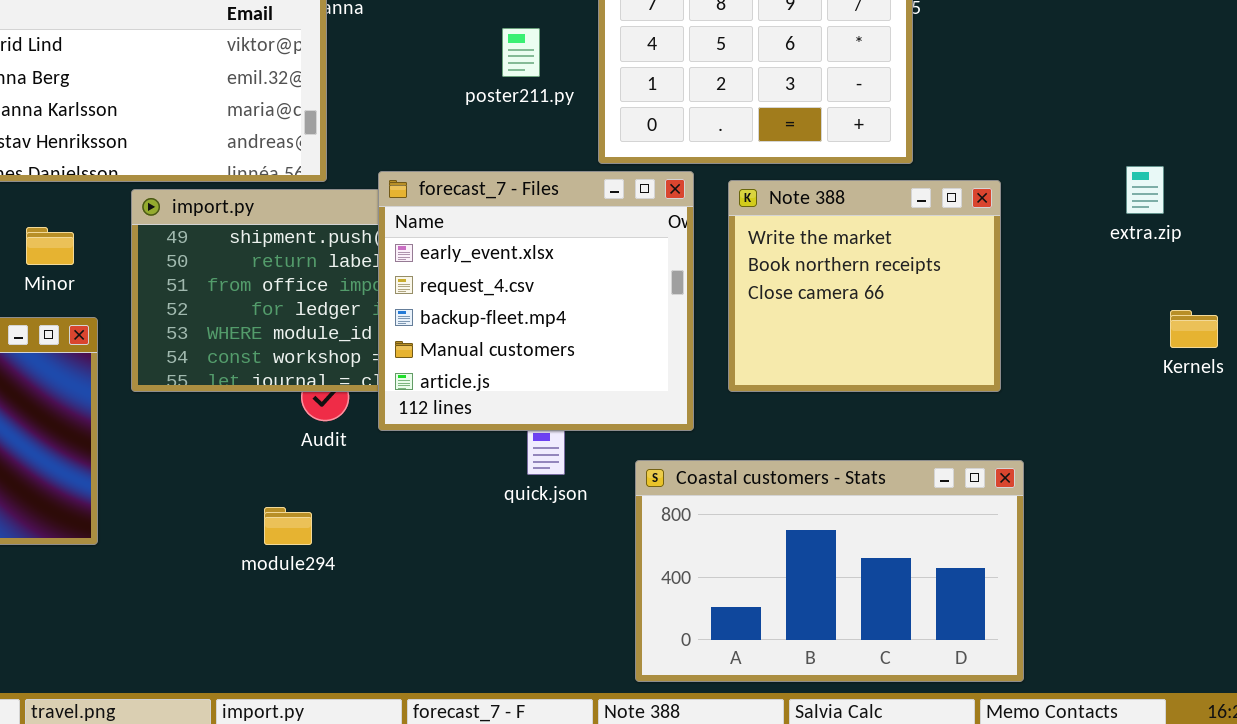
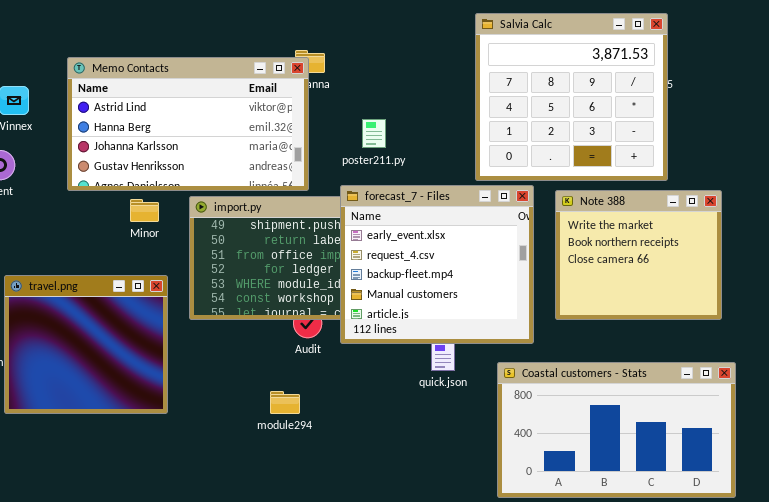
poster211.py: [502,28,540,77] -> [362,119,386,148], moved
Minor: [26,227,74,265] -> [130,199,159,222], moved

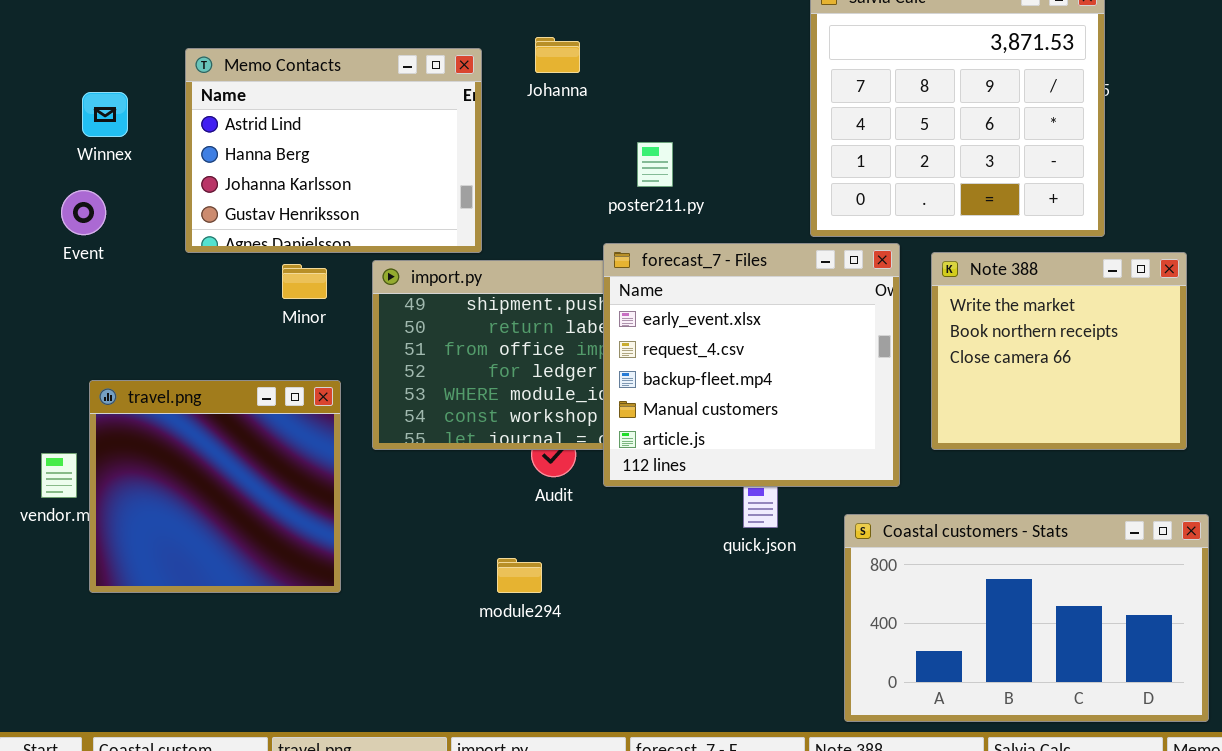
Memo Contacts: [67,57,309,191] -> [185,48,482,253], resized

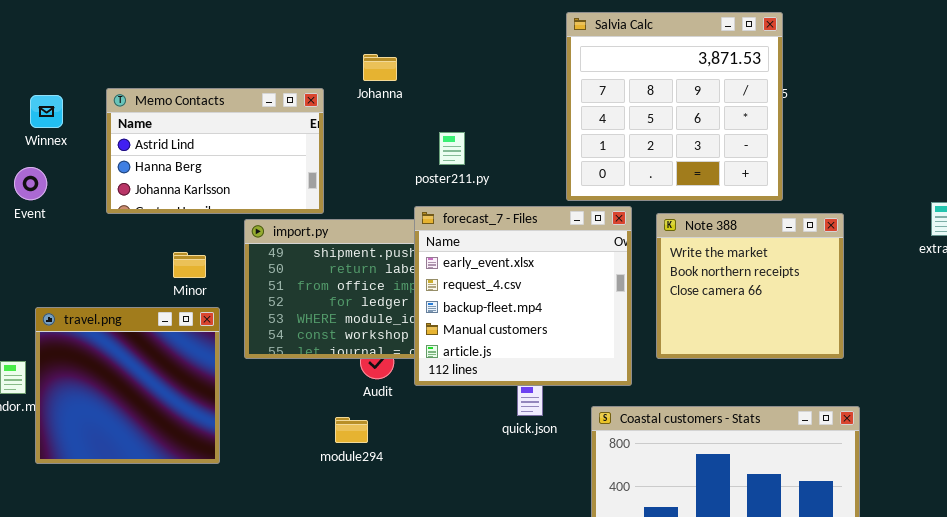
Memo Contacts: [185,48,482,253] -> [106,88,324,214], resized
Minor: [282,264,327,299] -> [173,252,206,278], moved
module294: [497,558,542,593] -> [335,417,368,443], moved

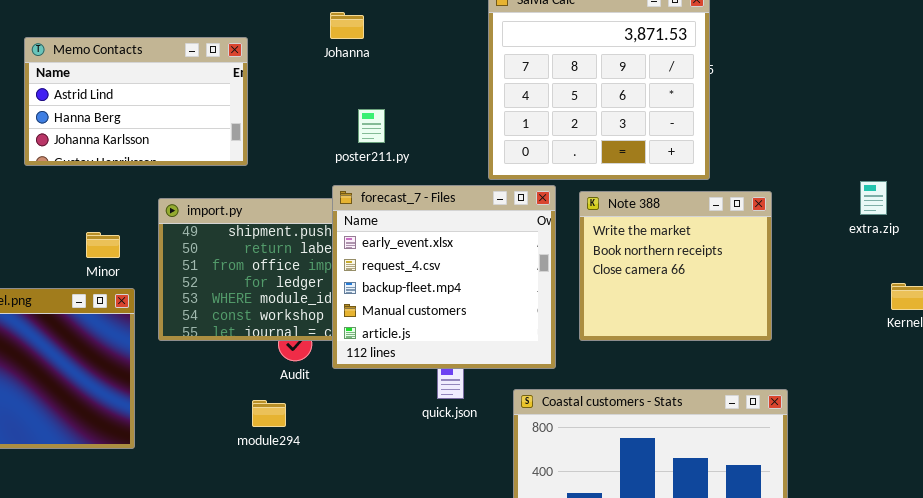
Johanna: [363,54,397,81] -> [330,12,364,39], moved
Memo Contacts: [106,88,324,214] -> [24,37,248,166], moved

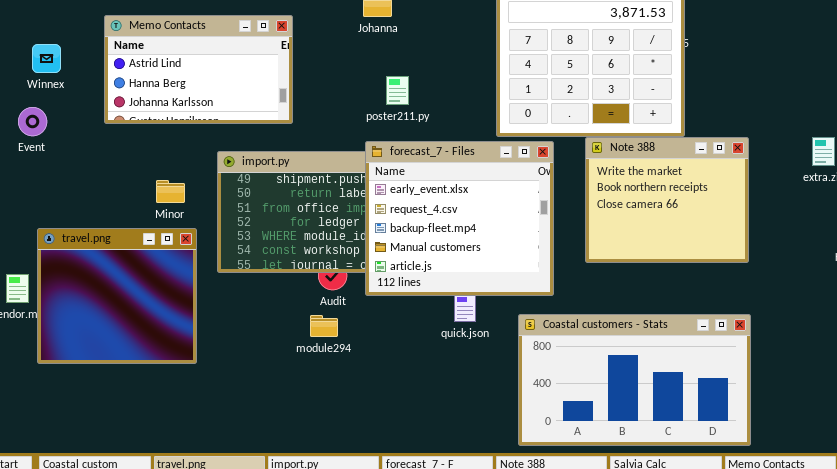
Note 388: [579,191,772,341] -> [585,137,749,263], moved
module294: [252,400,286,427] -> [310,315,338,337], moved

